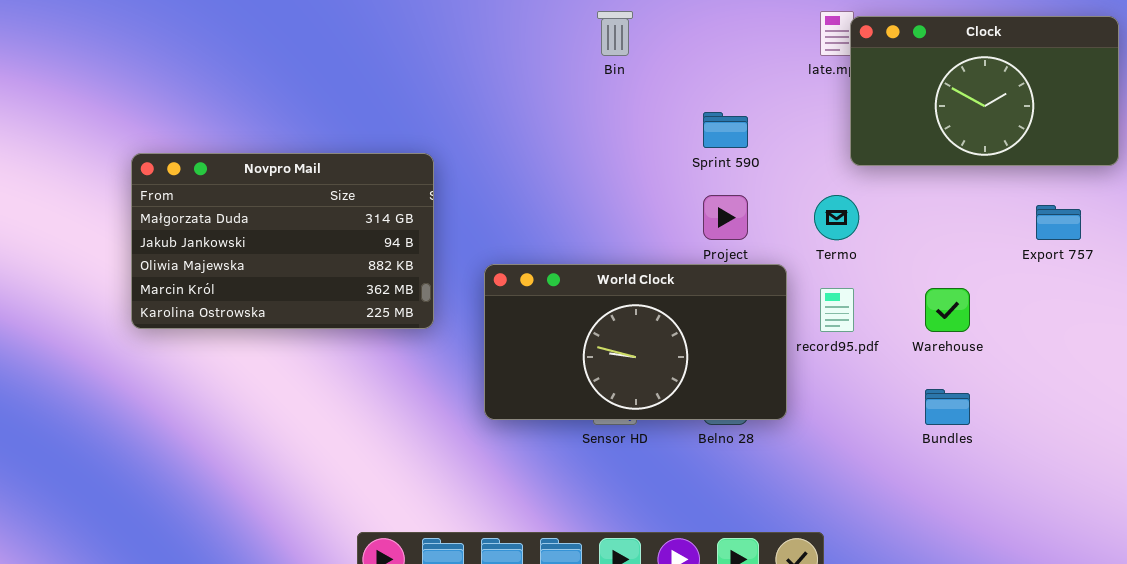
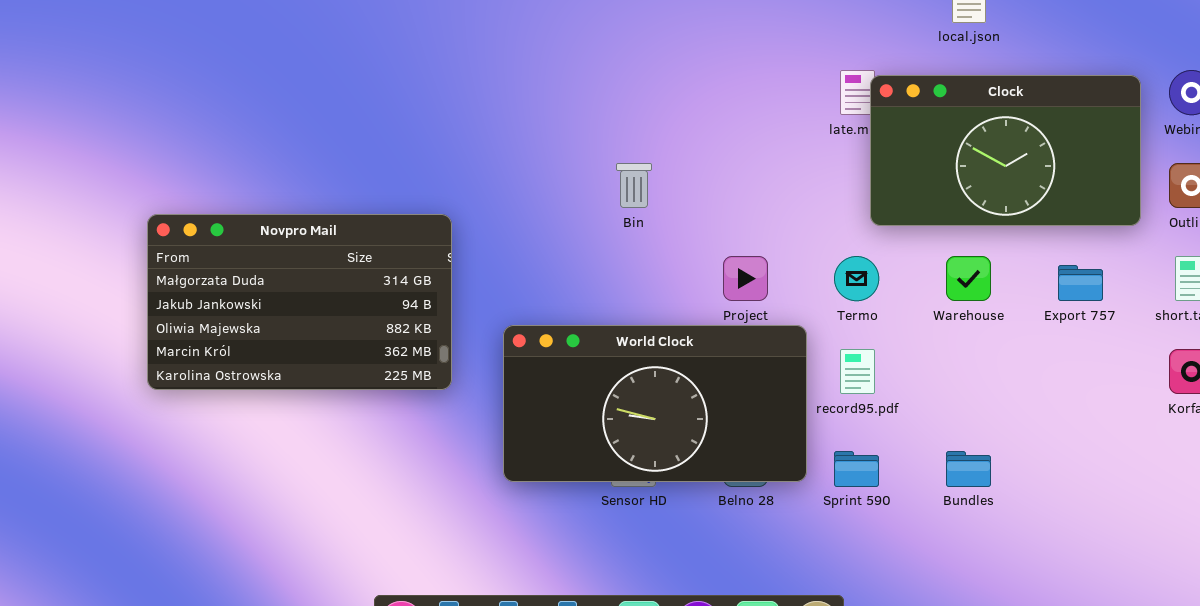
Bin: [597,11,633,56] -> [616,163,652,208], moved
Sprint 590: [703,112,748,148] -> [834,451,879,487], moved
Warehouse: [925,288,970,332] -> [946,256,991,301], moved

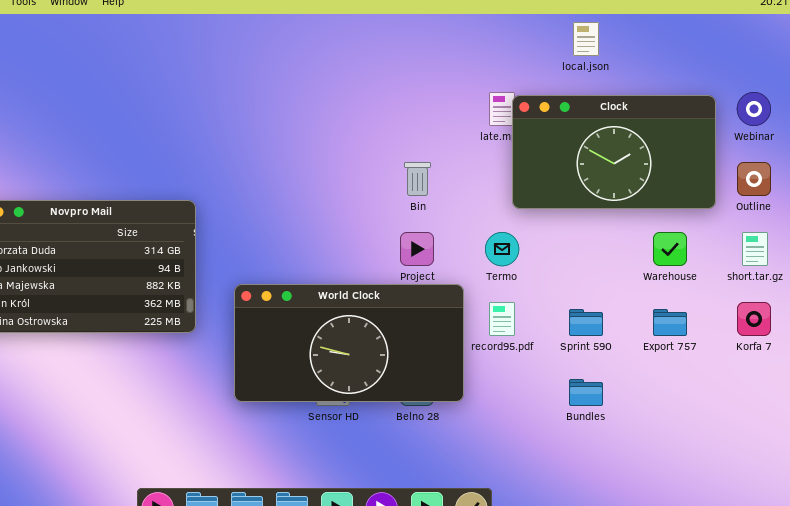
Bin: [616,163,652,208] -> [404,162,431,196], moved
Warehouse: [946,256,991,301] -> [653,232,687,266], moved
Export 757: [1058,265,1103,301] -> [653,309,687,336], moved
Sprint 590: [834,451,879,487] -> [569,309,603,336], moved

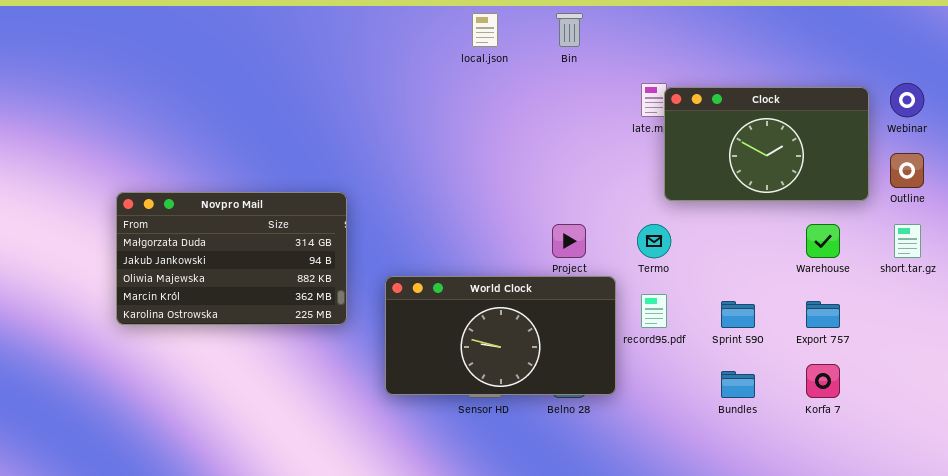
local.json: [573,22,599,56] -> [472,13,498,47], moved
Bin: [404,162,431,196] -> [556,13,583,47], moved
Korfa 7: [737,302,771,336] -> [806,364,840,398], moved

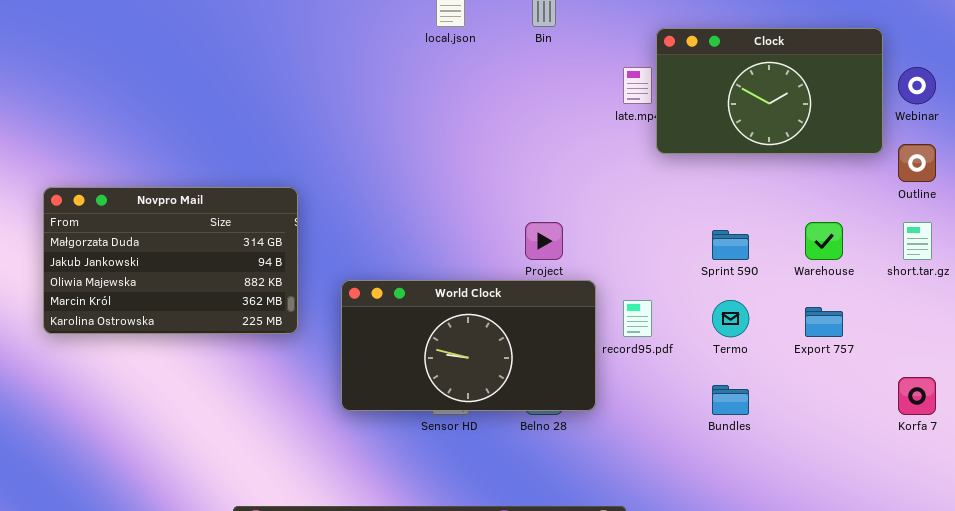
Clock: [664,87,869,201] -> [656,28,883,154], moved
Termo: [637,224,671,258] -> [712,300,749,337], moved
Sprint 590: [721,301,755,328] -> [712,230,749,260], moved
Korfa 7: [806,364,840,398] -> [898,377,936,415], moved

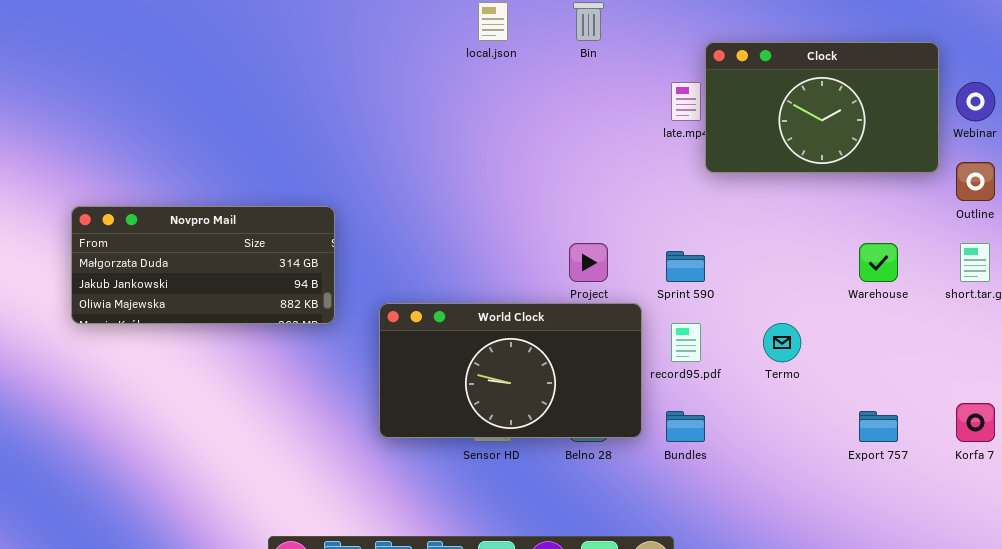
Novpro Mail: [43,187,298,334] -> [71,206,335,324], resized
Sprint 590: [712,230,749,260] -> [666,251,705,282], moved
Export 757: [805,307,843,337] -> [859,411,898,442], moved
Bundles: [712,385,749,415] -> [666,411,705,442], moved

